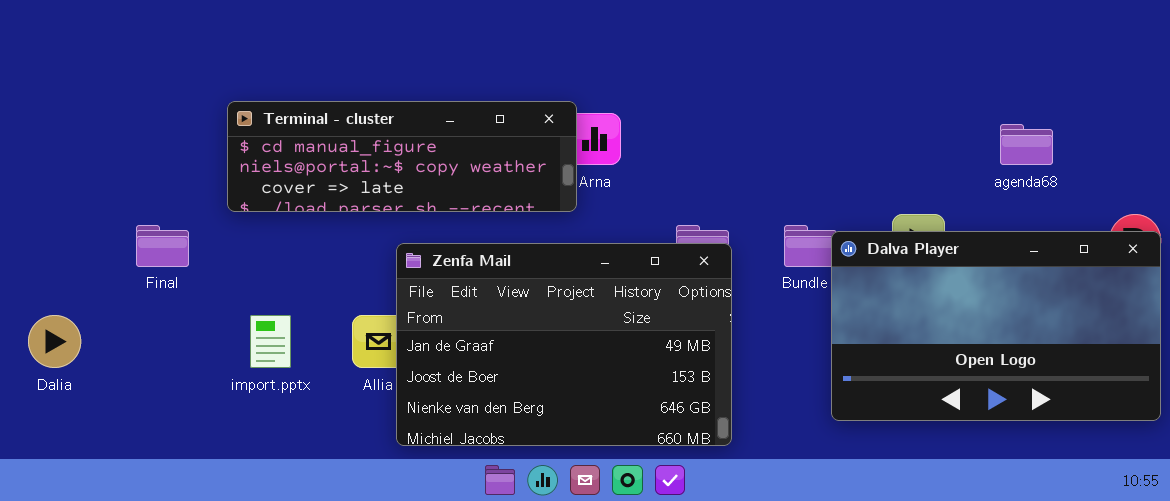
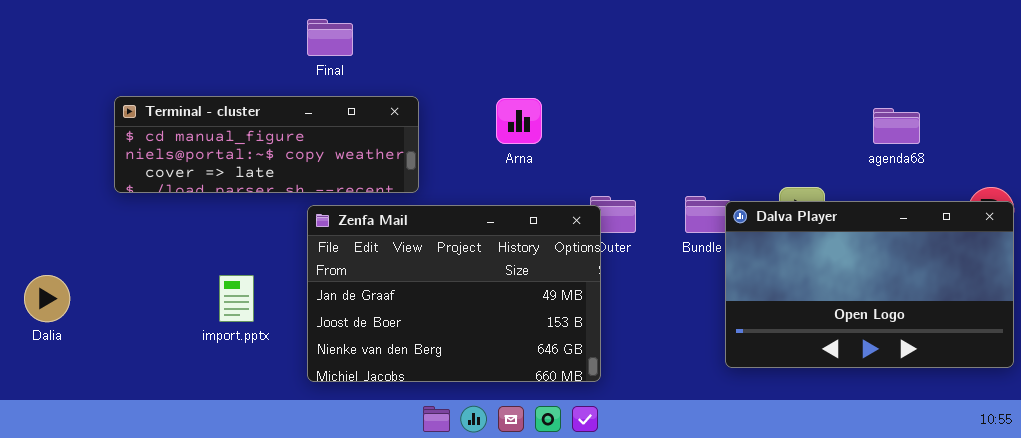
Terminal - cluster: [227,101,577,212] -> [114,96,419,193], moved
Final: [136,225,189,267] -> [307,19,353,56], moved
Zenfa Mail: [396,243,732,446] -> [307,205,601,382], moved

